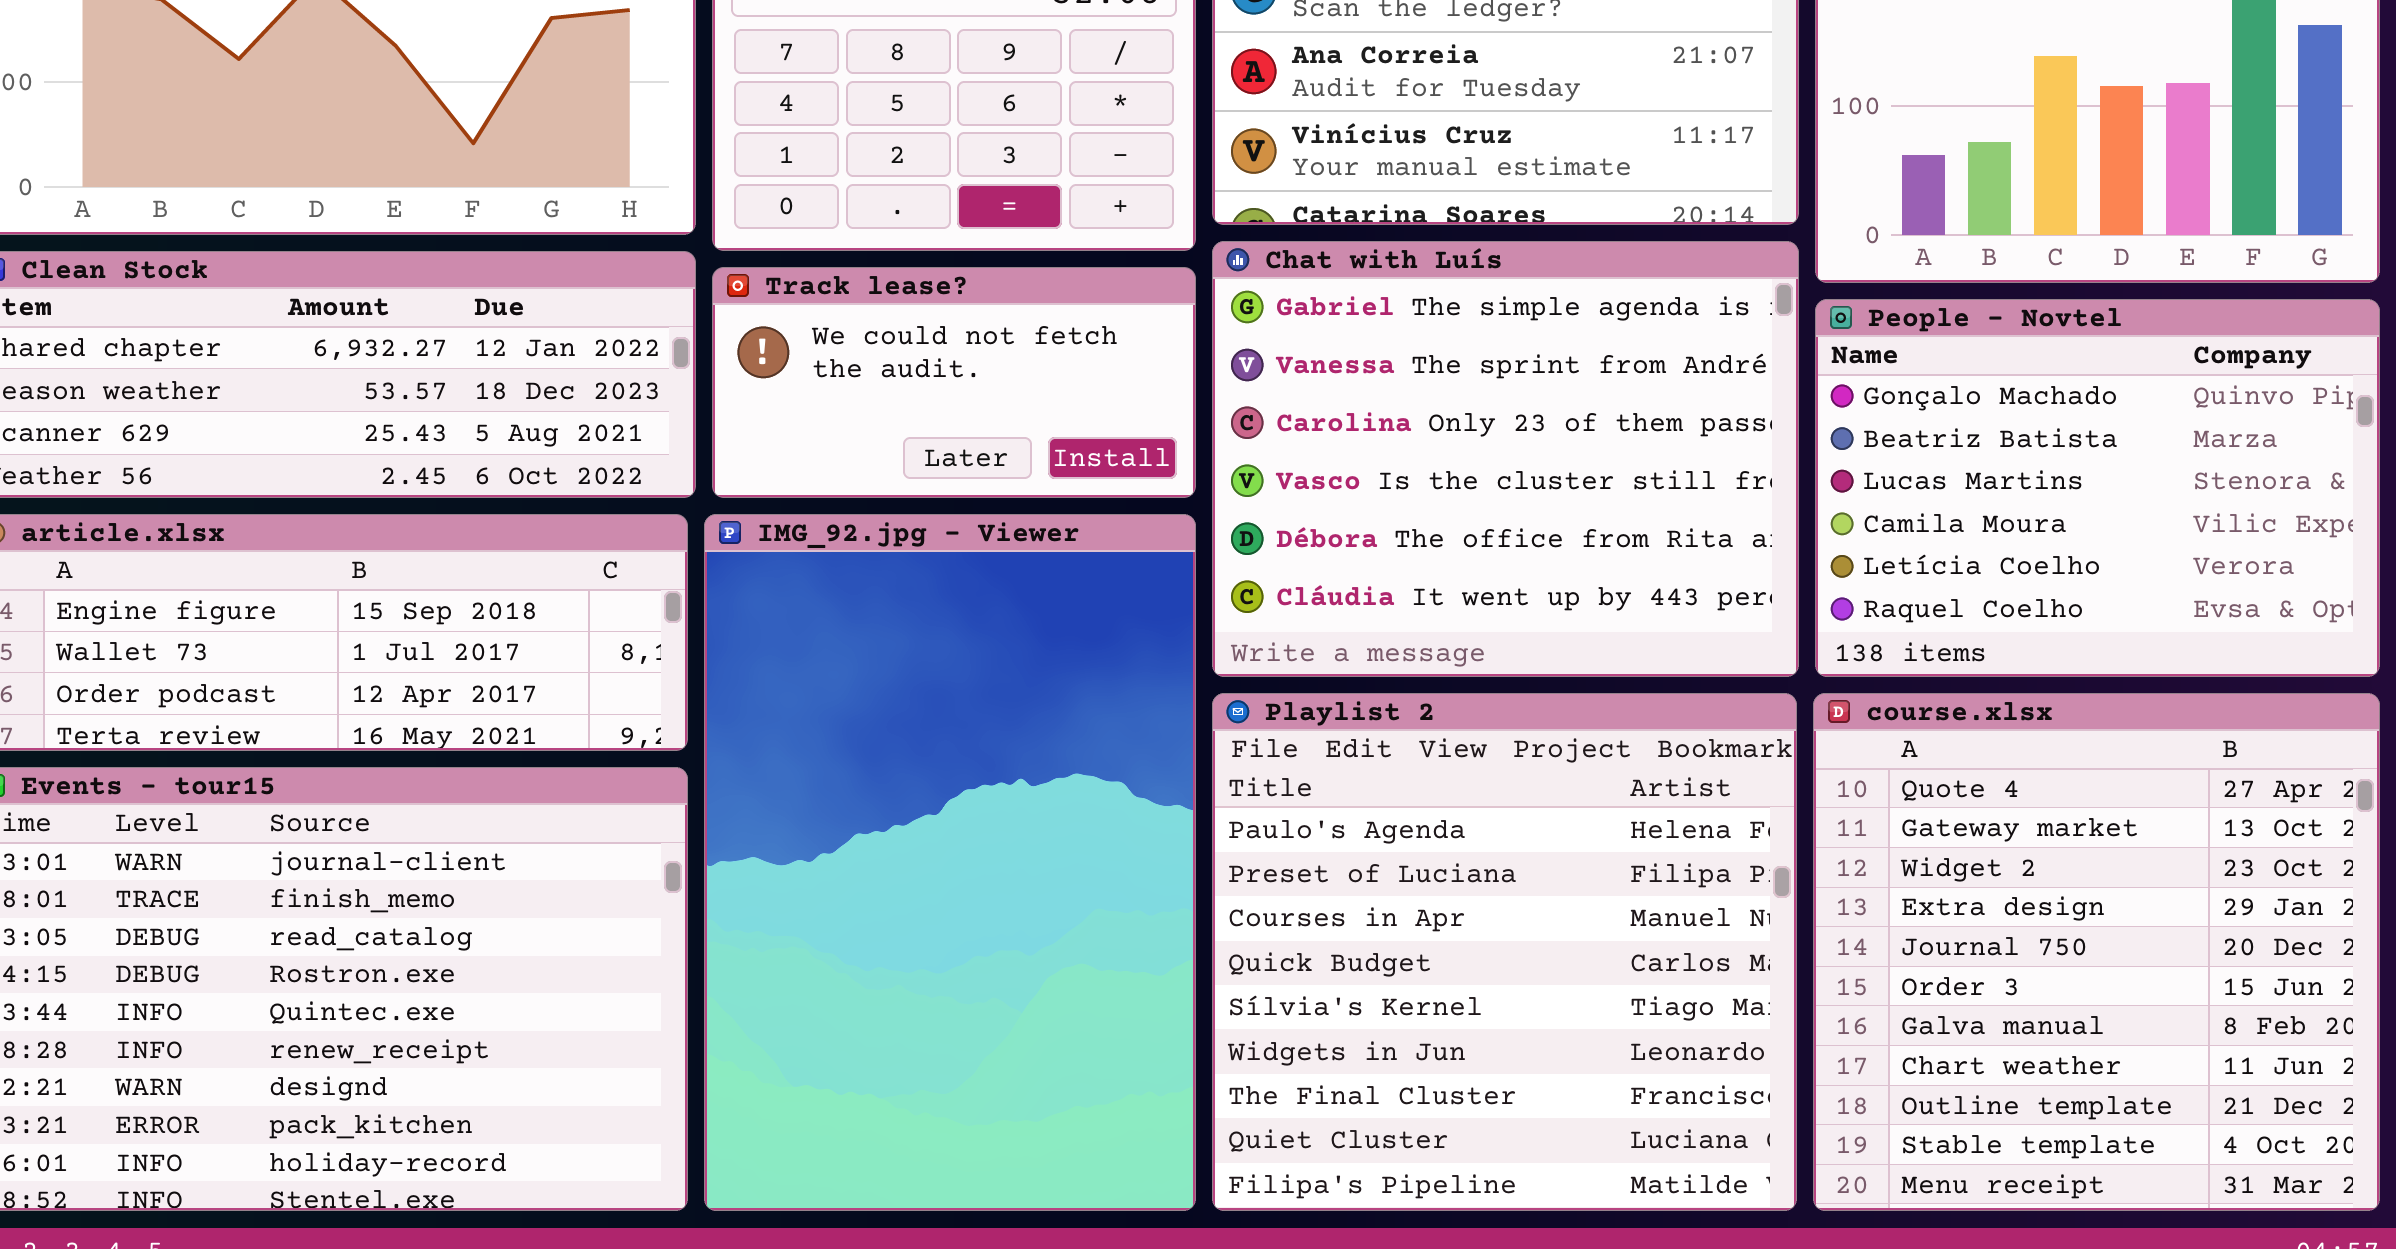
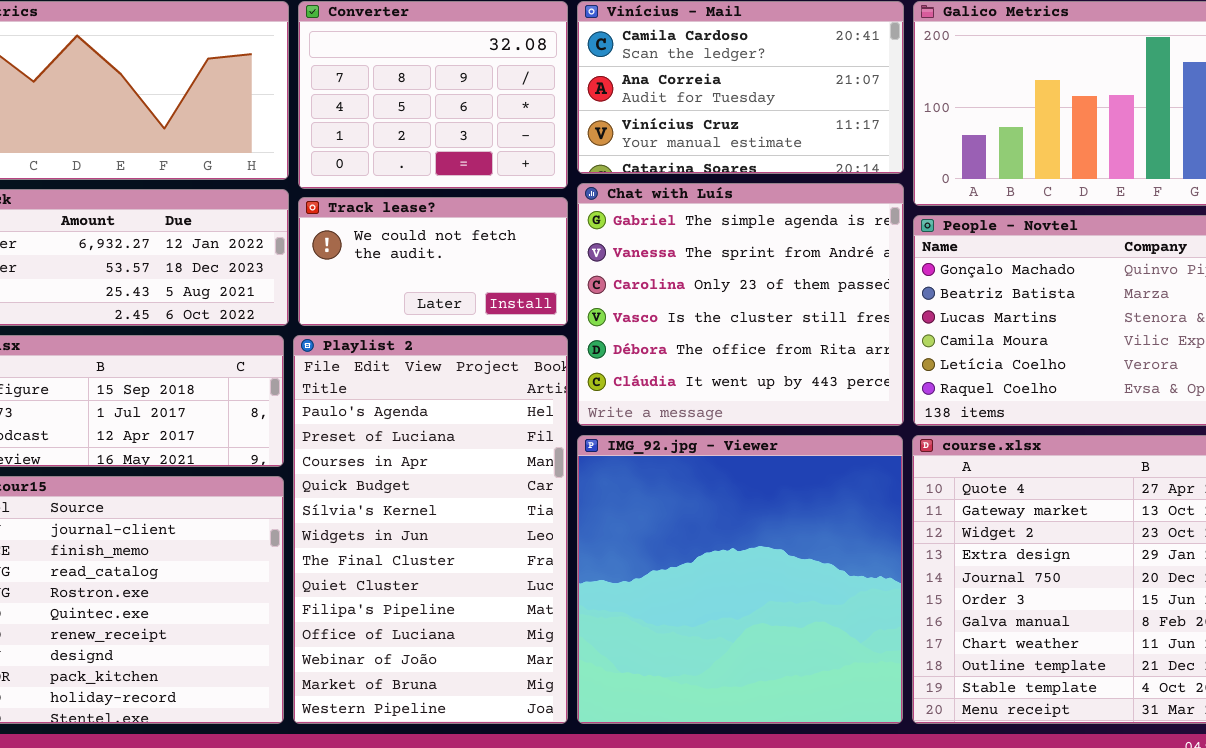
IMG_92.jpg - Viewer: [704,514,1196,1211] -> [577,435,903,724], moved, resized
Playlist 2: [1212,693,1797,1211] -> [293,335,568,724], moved, resized

